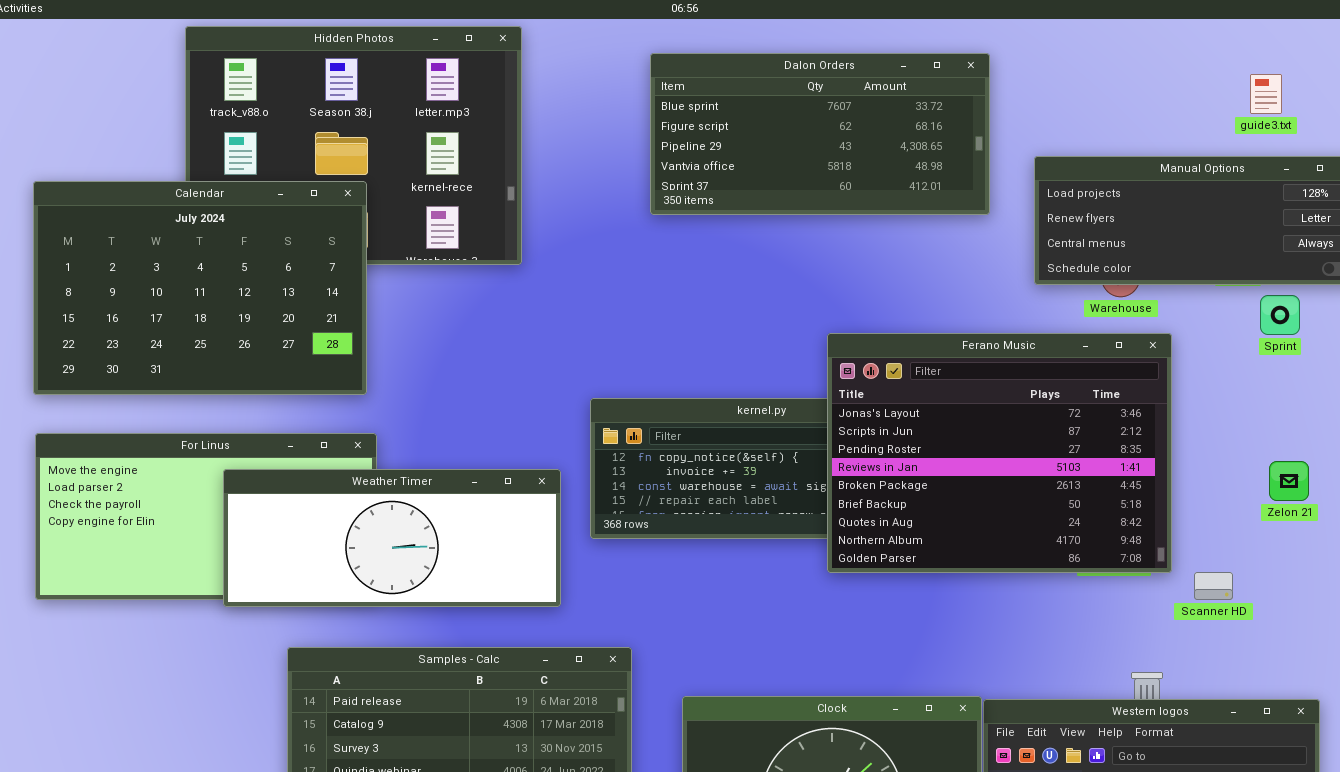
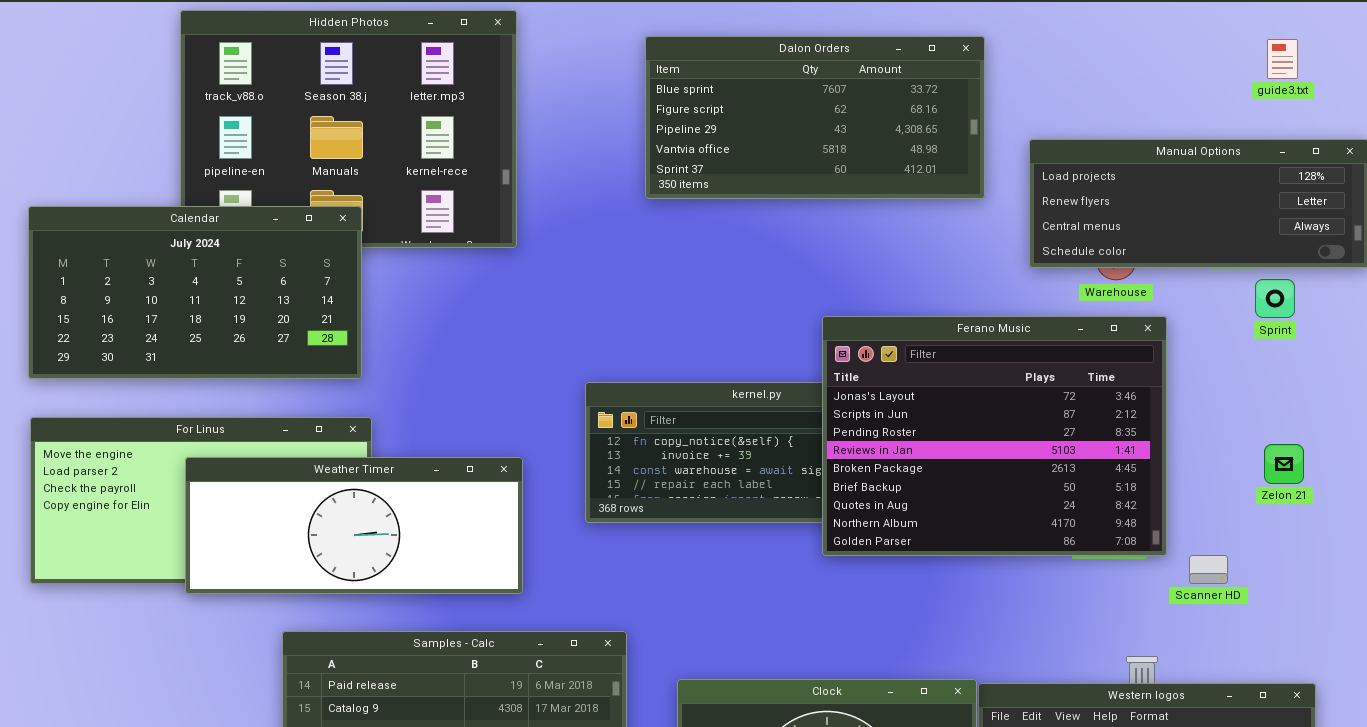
guide3.txt: [1250,74,1282,114] -> [1267,39,1298,79], moved
Calendar: [33,181,367,395] -> [28,206,362,379], resized
Weather Timer: [223,469,561,607] -> [185,457,523,594], moved

